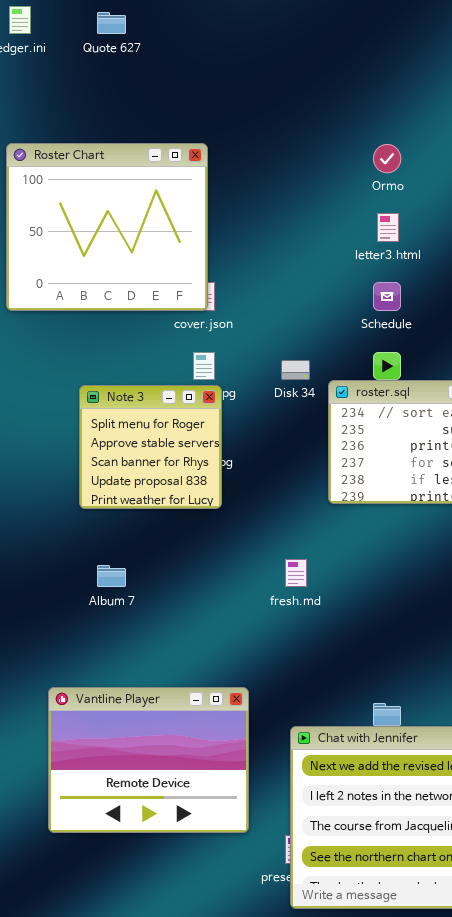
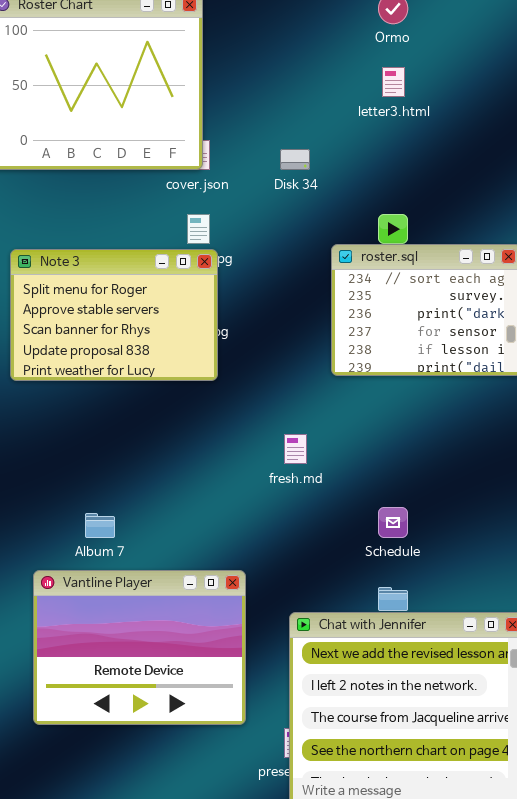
Schedule: [373,282,401,311] -> [378,507,408,538], moved
Disk 34: [281,360,310,380] -> [280,149,310,170], moved
Note 3: [79,385,222,509] -> [10,249,218,381], resized
Album 7: [97,565,126,587] -> [85,513,115,538], moved

